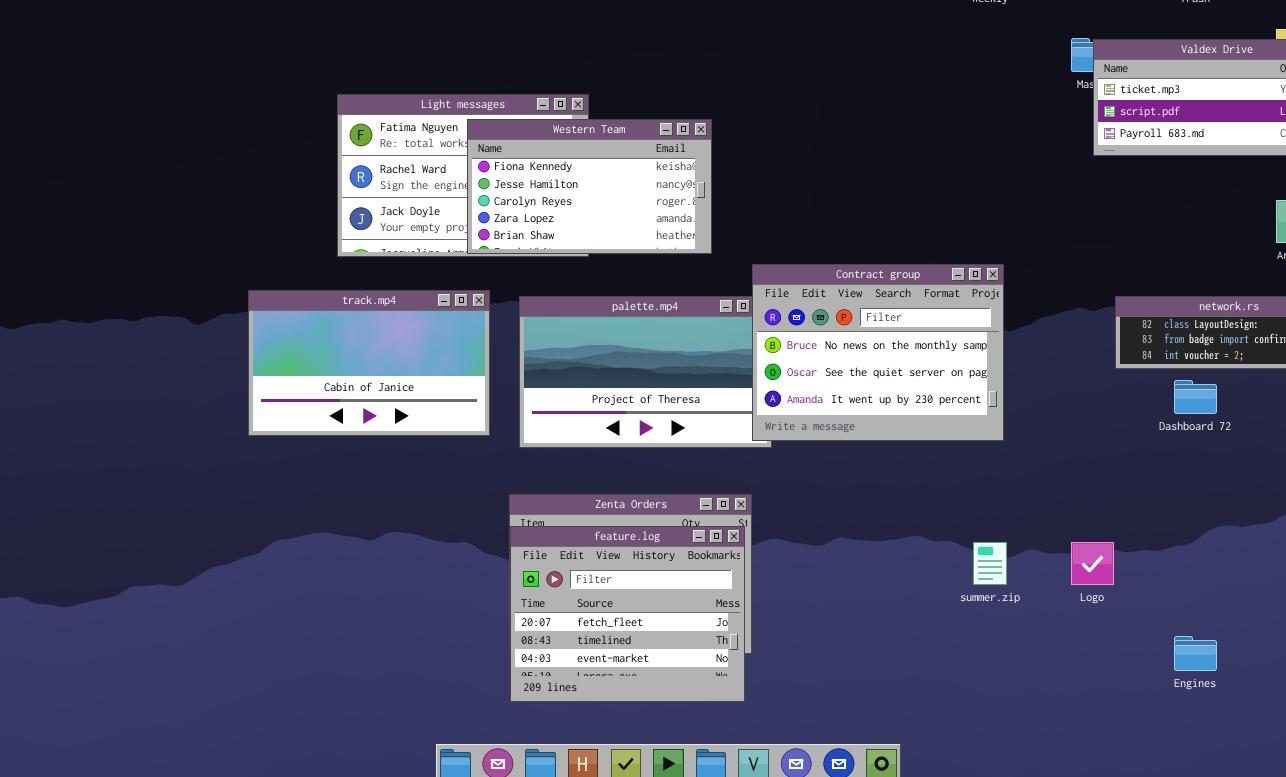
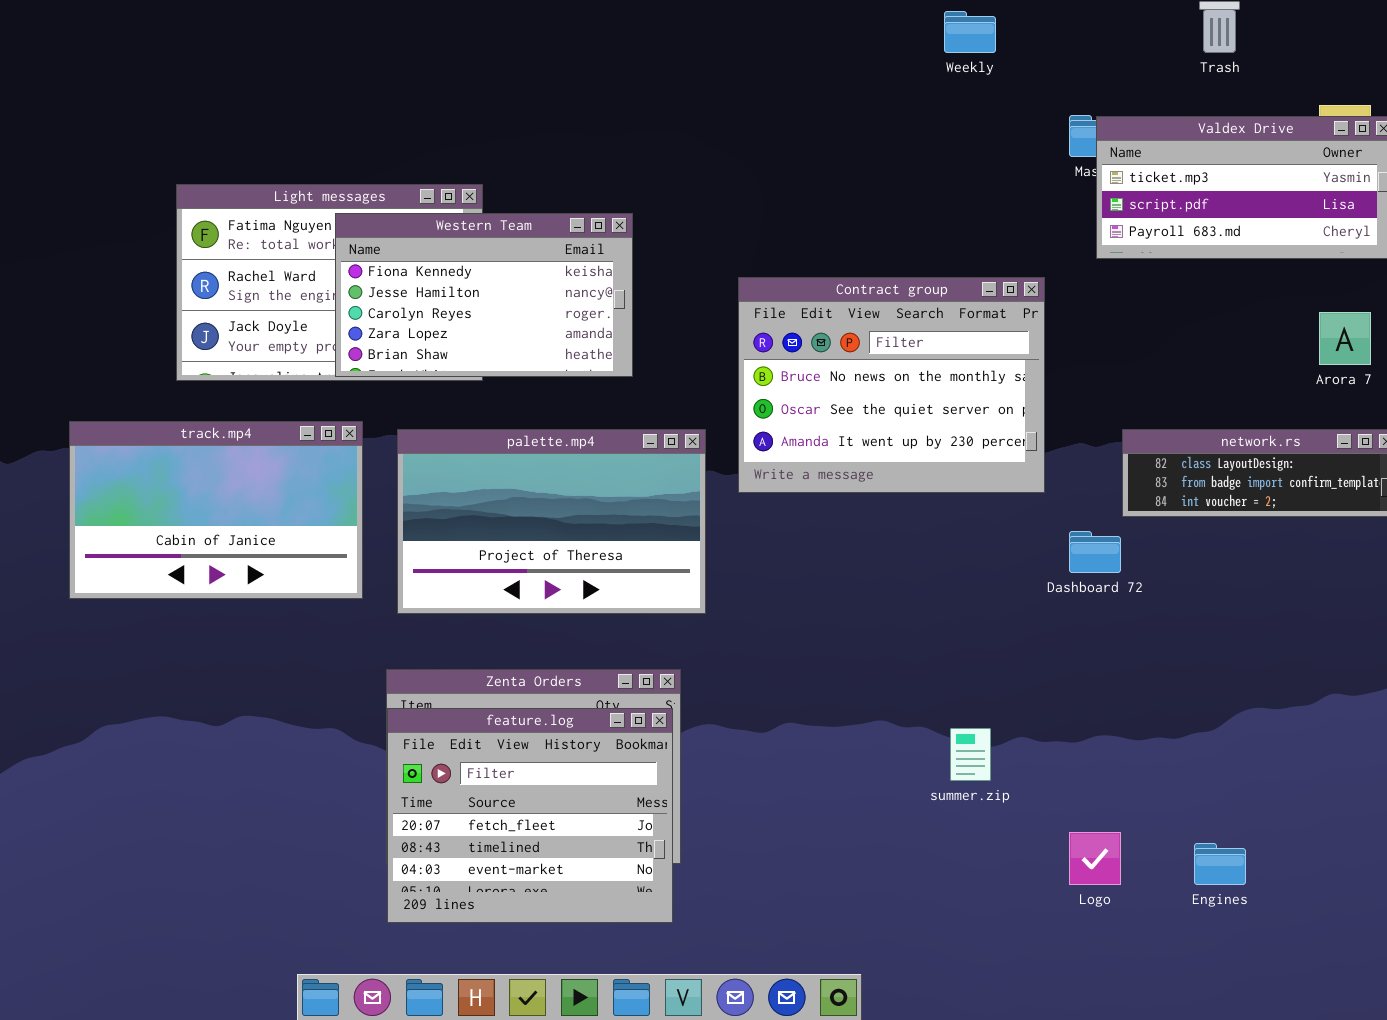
Contract group: [752,264,1004,441] -> [738,277,1045,493], moved
Dashboard 72: [1174,380,1217,414] -> [1069,531,1121,573], moved
Logo: [1071,542,1114,585] -> [1069,832,1121,885], moved

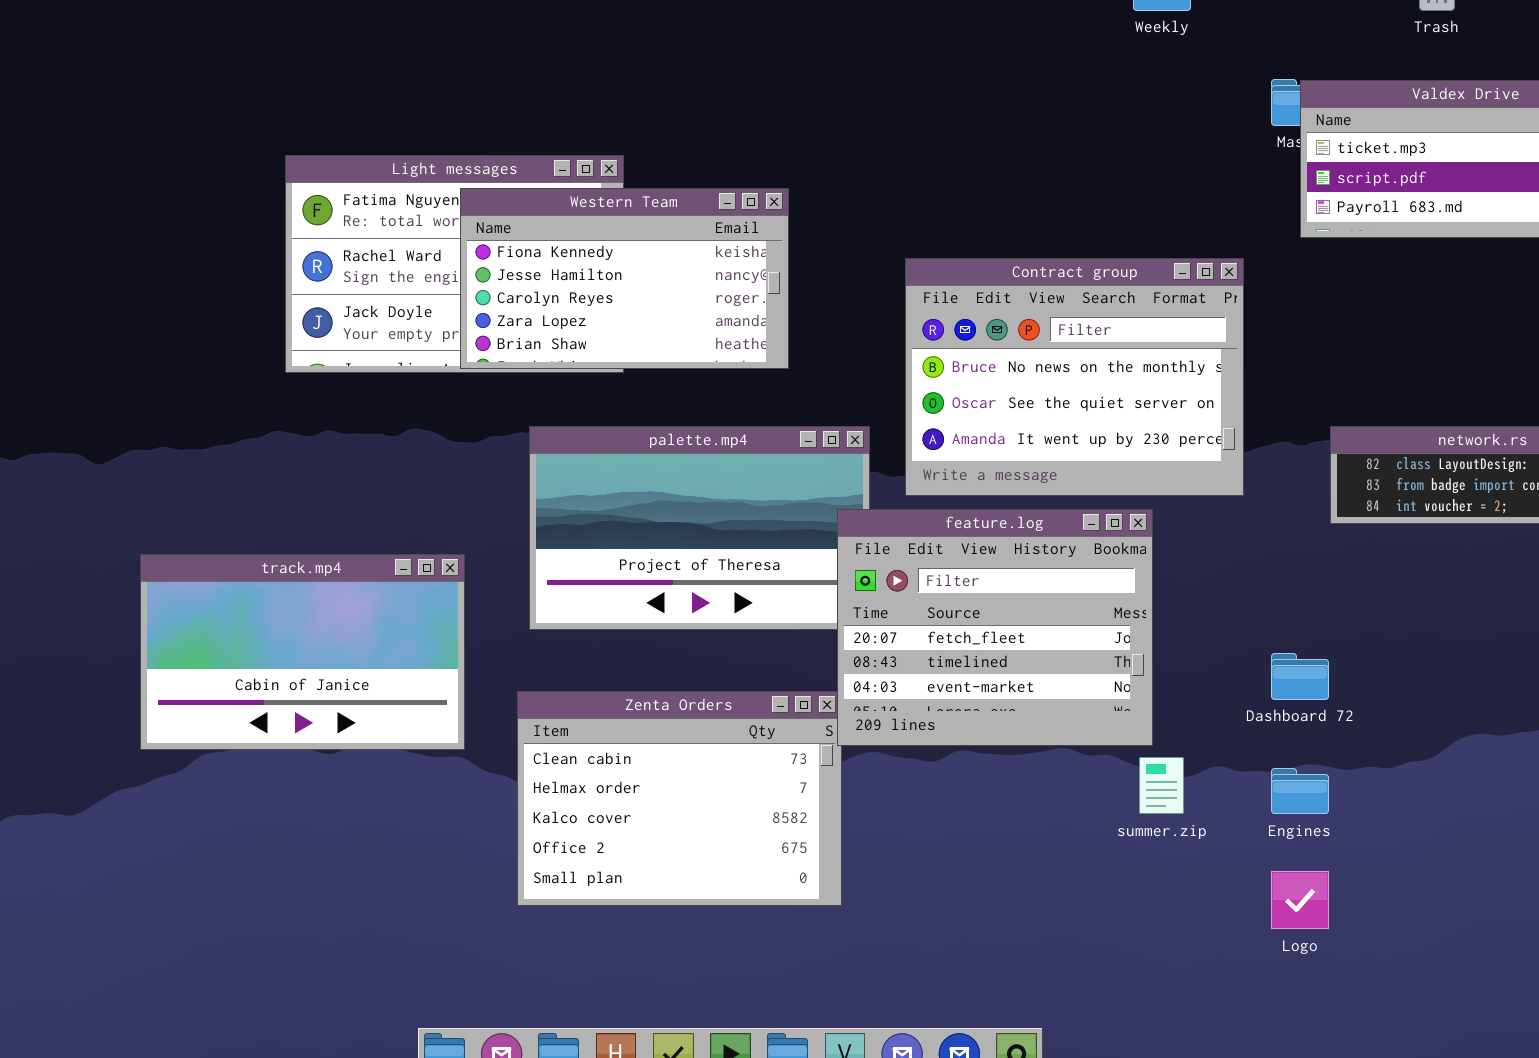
track.mp4: [69,421,363,599] -> [140,554,465,750], moved
Dashboard 72: [1069,531,1121,573] -> [1271,653,1329,700], moved
feature.log: [387,708,673,923] -> [837,509,1153,746], moved
Engines: [1194,843,1246,885] -> [1271,768,1329,814], moved

